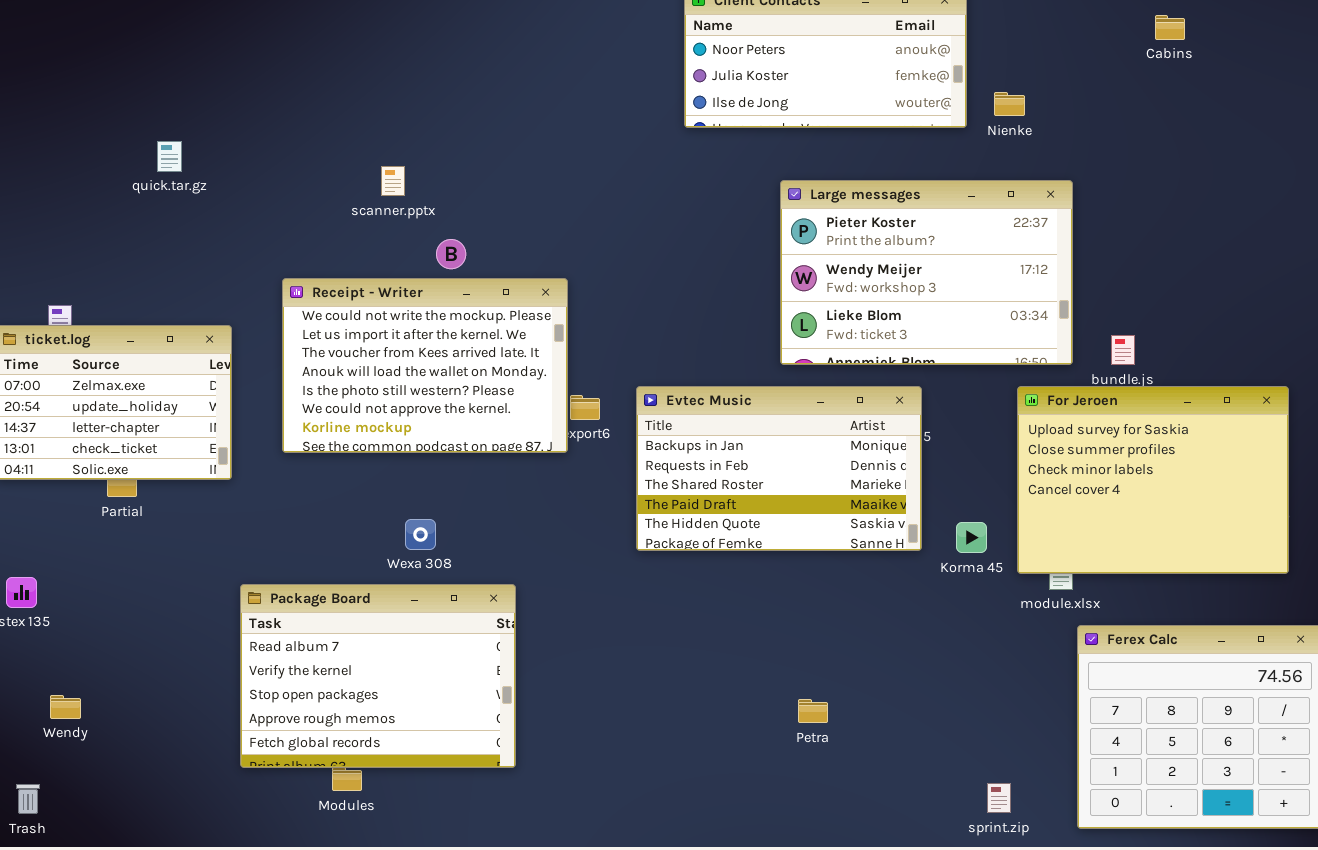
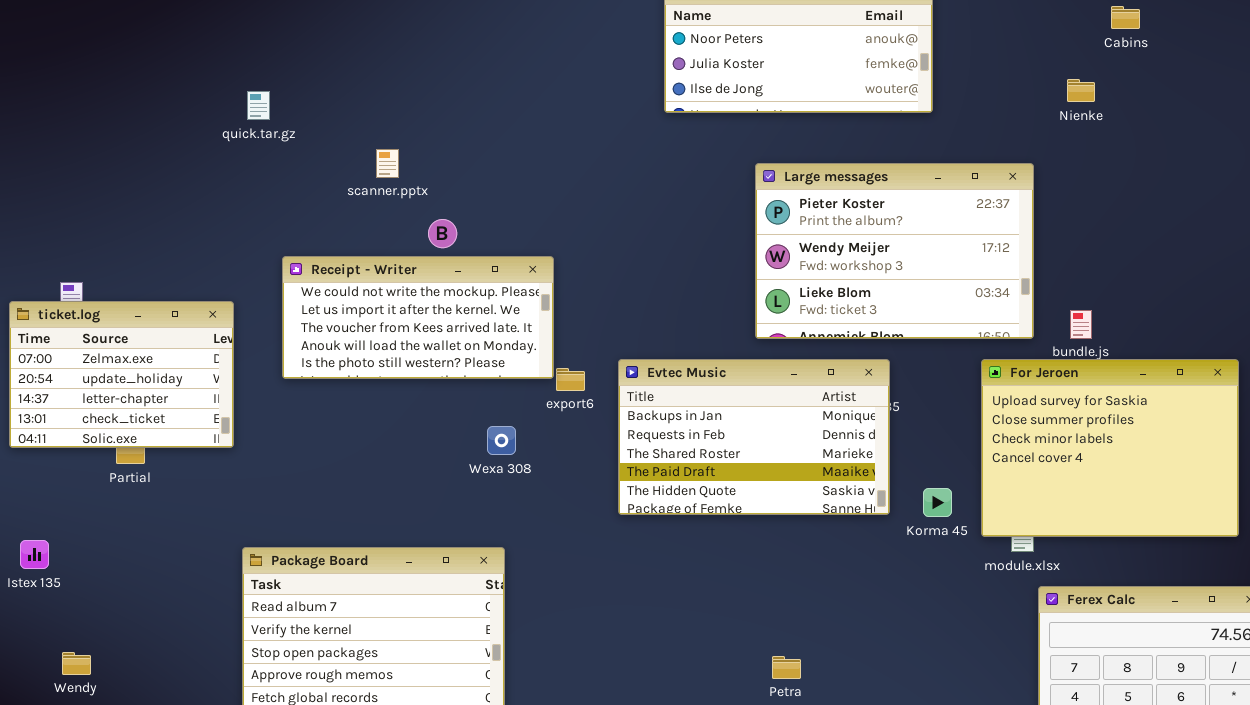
Nienke: [994,92,1025,116] -> [1067,79,1095,102], moved
quick.tar.gz: [157,141,182,172] -> [247,91,270,120], moved
Receipt - Writer: [282,278,568,453] -> [282,256,554,379], resized
Wexa 308: [405,519,436,550] -> [487,426,516,455], moved

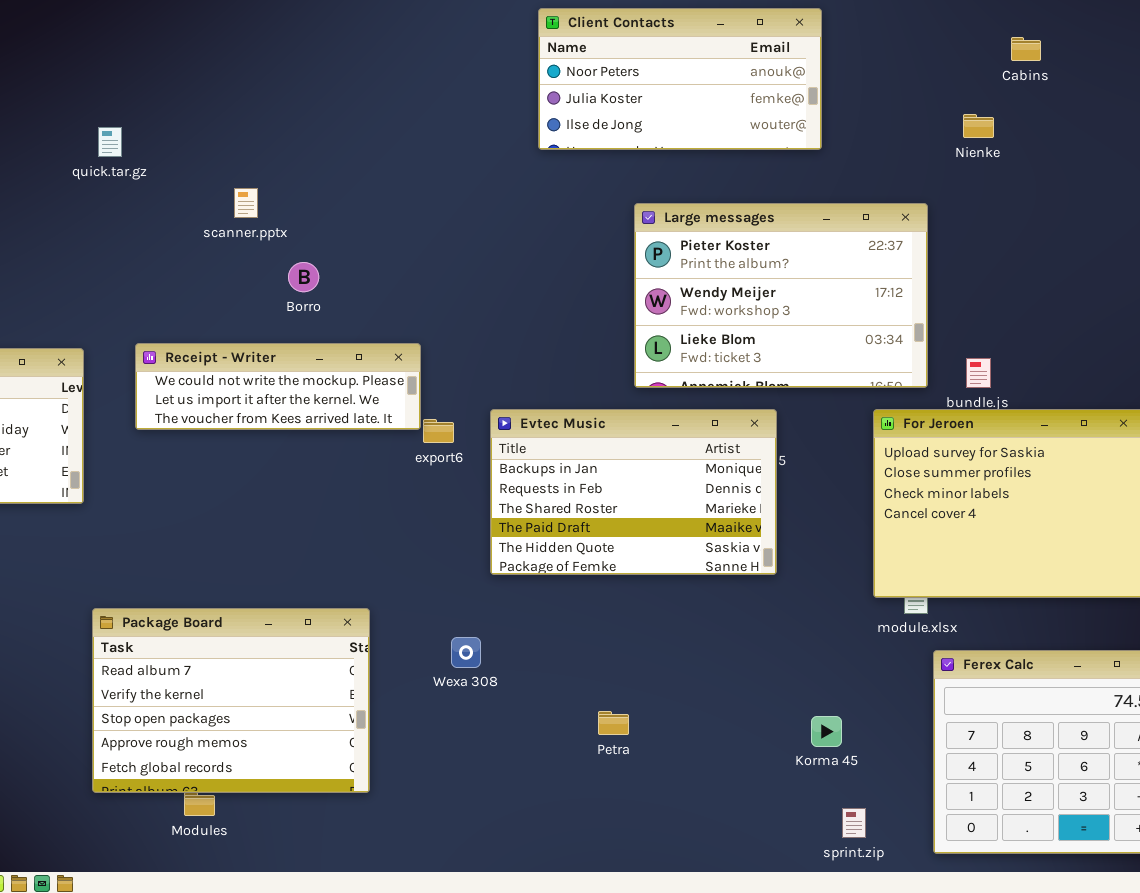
Receipt - Writer: [282,256,554,379] -> [135,343,421,430], resized
Wexa 308: [487,426,516,455] -> [451,637,481,668], moved
Korma 45: [923,488,952,517] -> [811,716,842,747], moved
Petra: [772,656,801,679] -> [598,711,629,735], moved

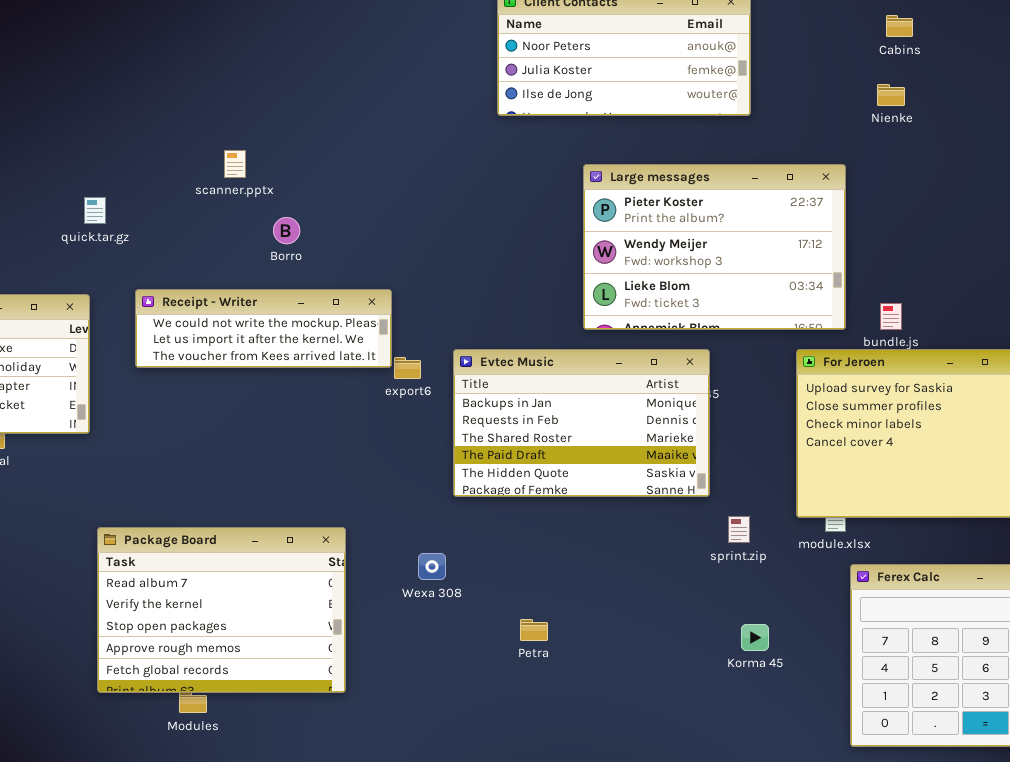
Cabins: [1011,37,1041,61] -> [886,15,913,37], moved
quick.tar.gz: [98,127,122,157] -> [84,197,106,224], moved
Petra: [598,711,629,735] -> [520,619,548,641], moved
sprint.zip: [842,808,866,838] -> [728,516,750,543], moved

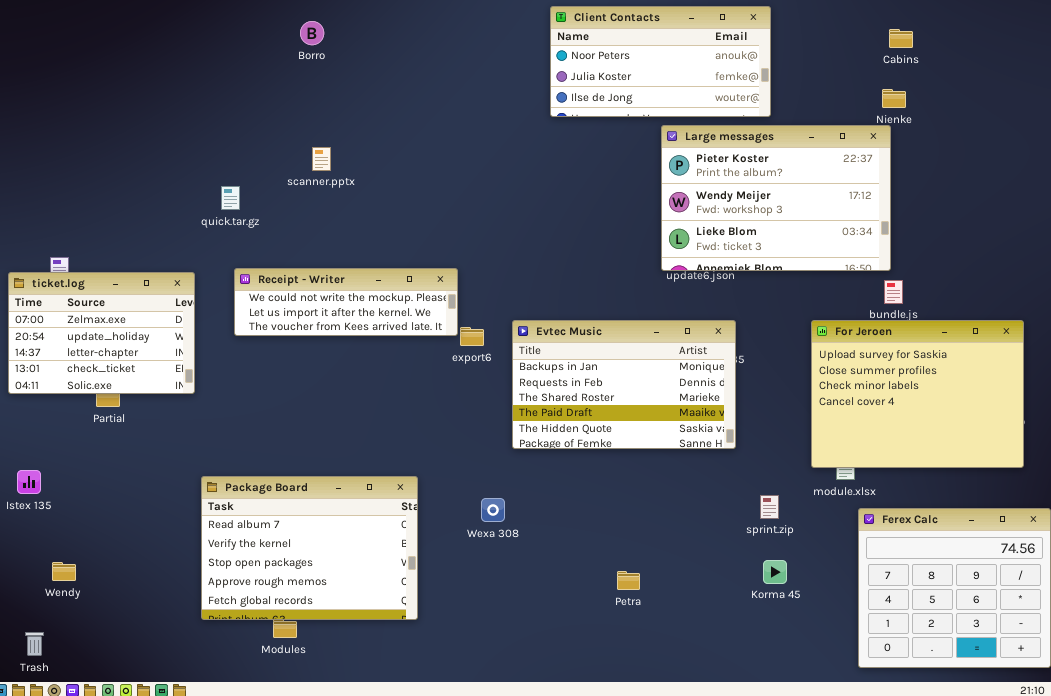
Large messages: [583,164,846,330] -> [661,125,891,271], moved
quick.tar.gz: [84,197,106,224] -> [221,186,240,210], moved
Borro: [273,217,300,244] -> [300,21,324,45], moved
sprint.zip: [728,516,750,543] -> [760,495,779,519], moved
Petra: [520,619,548,641] -> [617,571,640,590], moved

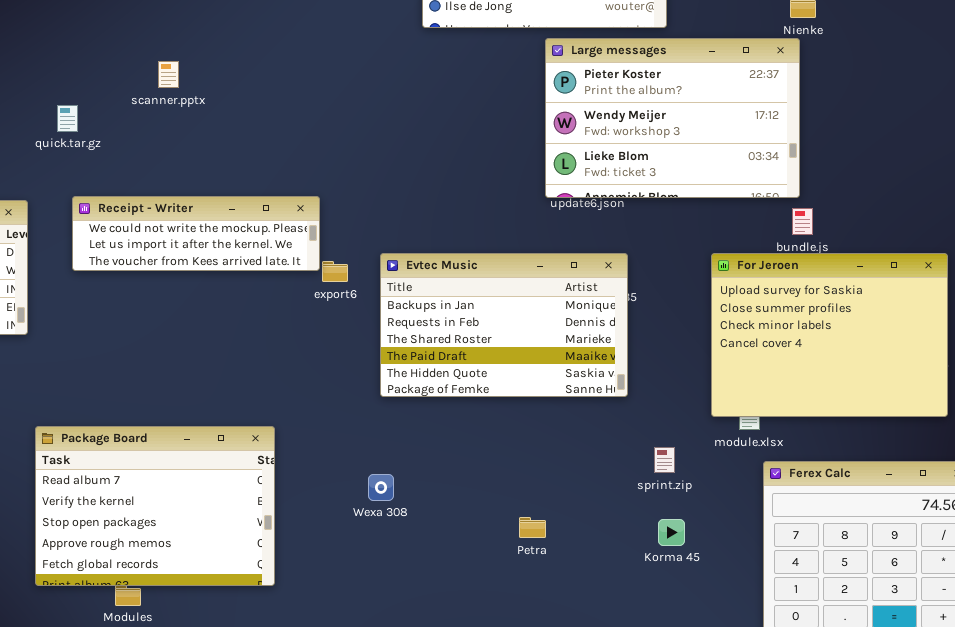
Wexa 308: [481,498,505,522] -> [368,474,394,501], moved
Petra: [617,571,640,590] -> [519,517,546,538], moved

